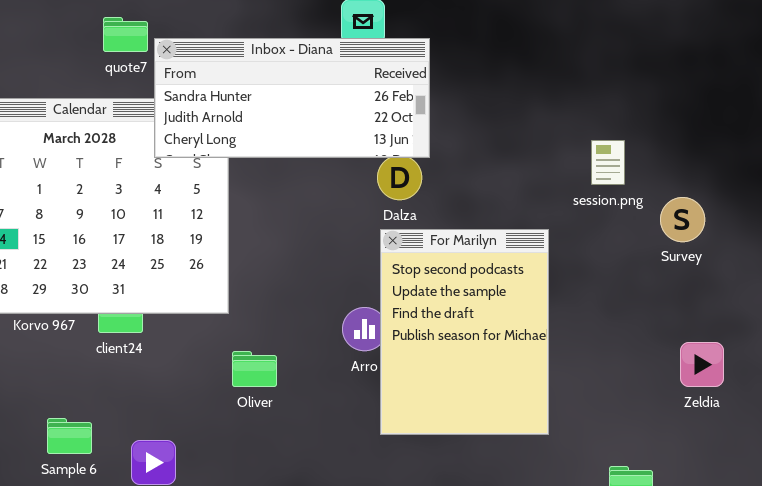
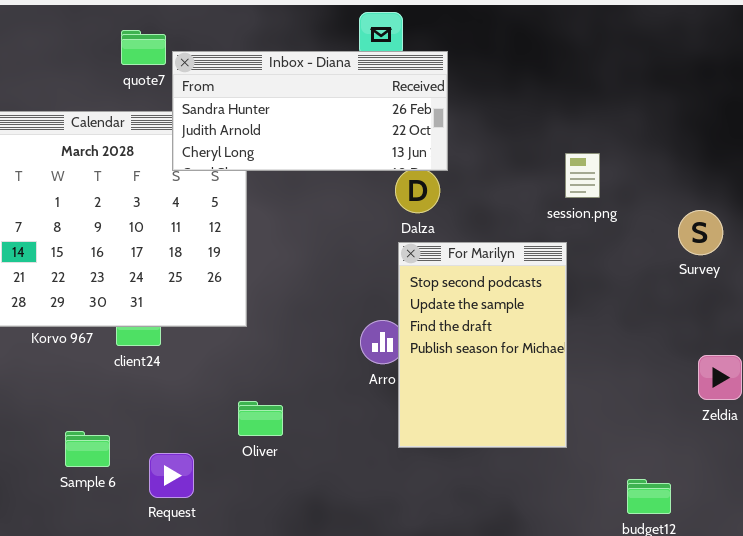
session.png: [591,140,625,185] -> [565,153,600,198], moved
Oliver: [232,351,277,387] -> [238,401,283,436], moved

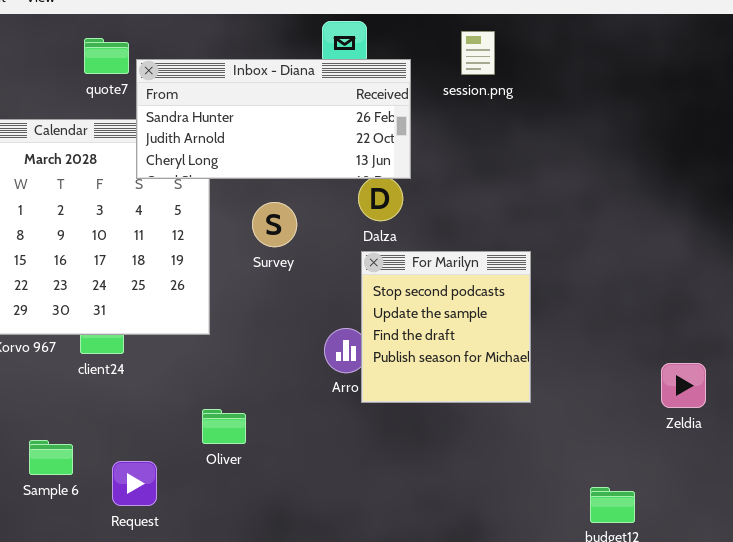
session.png: [565,153,600,198] -> [461,31,495,75], moved
Survey: [678,210,723,255] -> [252,202,297,247], moved
For Marilyn: [398,242,567,448] -> [361,251,531,403], resized

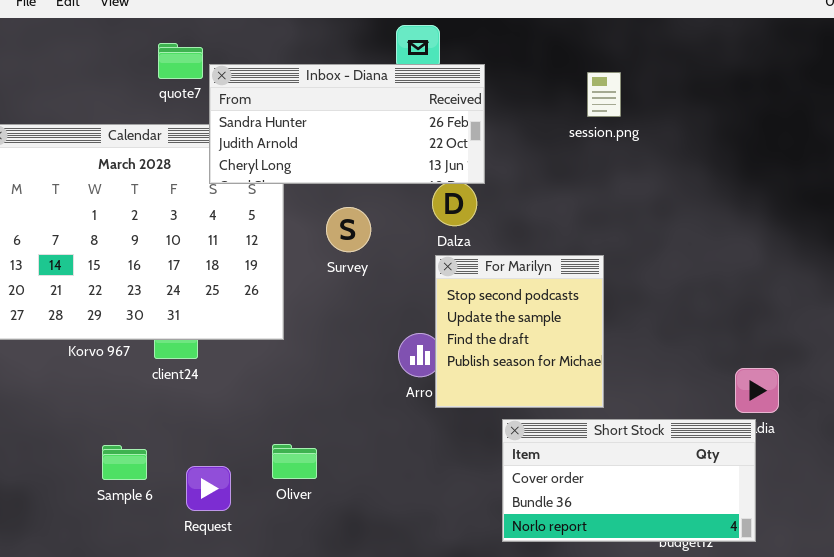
session.png: [461,31,495,75] -> [587,72,621,117], moved
Oliver: [202,409,246,444] -> [272,444,317,479], moved
Short Stock: none -> [502,419,756,542], opened

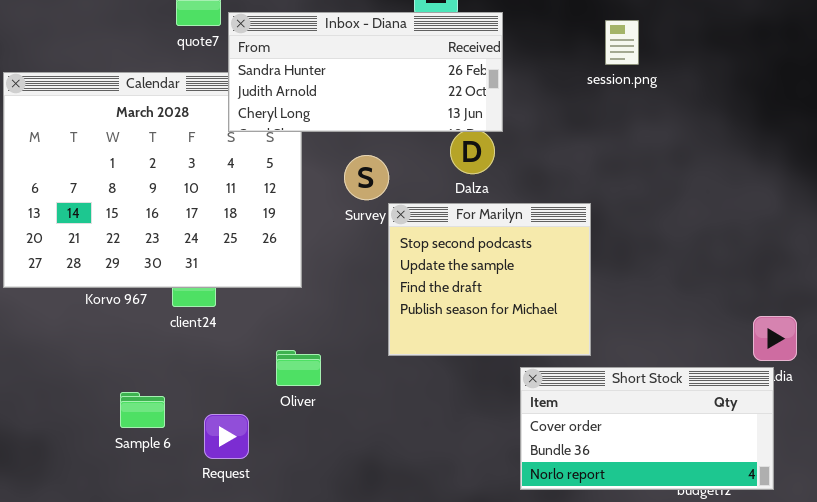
For Marilyn: [435,255,604,408] -> [388,203,591,356], moved, resized
Oliver: [272,444,317,479] -> [276,350,321,386], moved

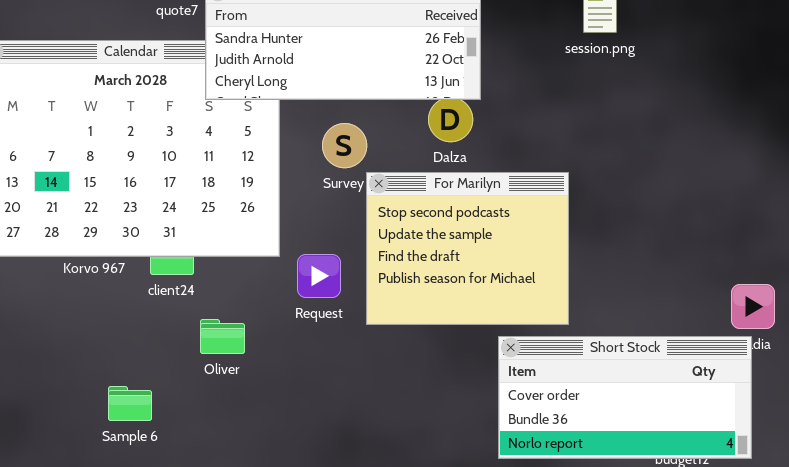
Oliver: [276,350,321,386] -> [200,319,245,354], moved
Sample 6: [120,392,165,428] -> [108,386,152,421], moved
Request: [204,414,249,459] -> [297,254,341,298], moved

